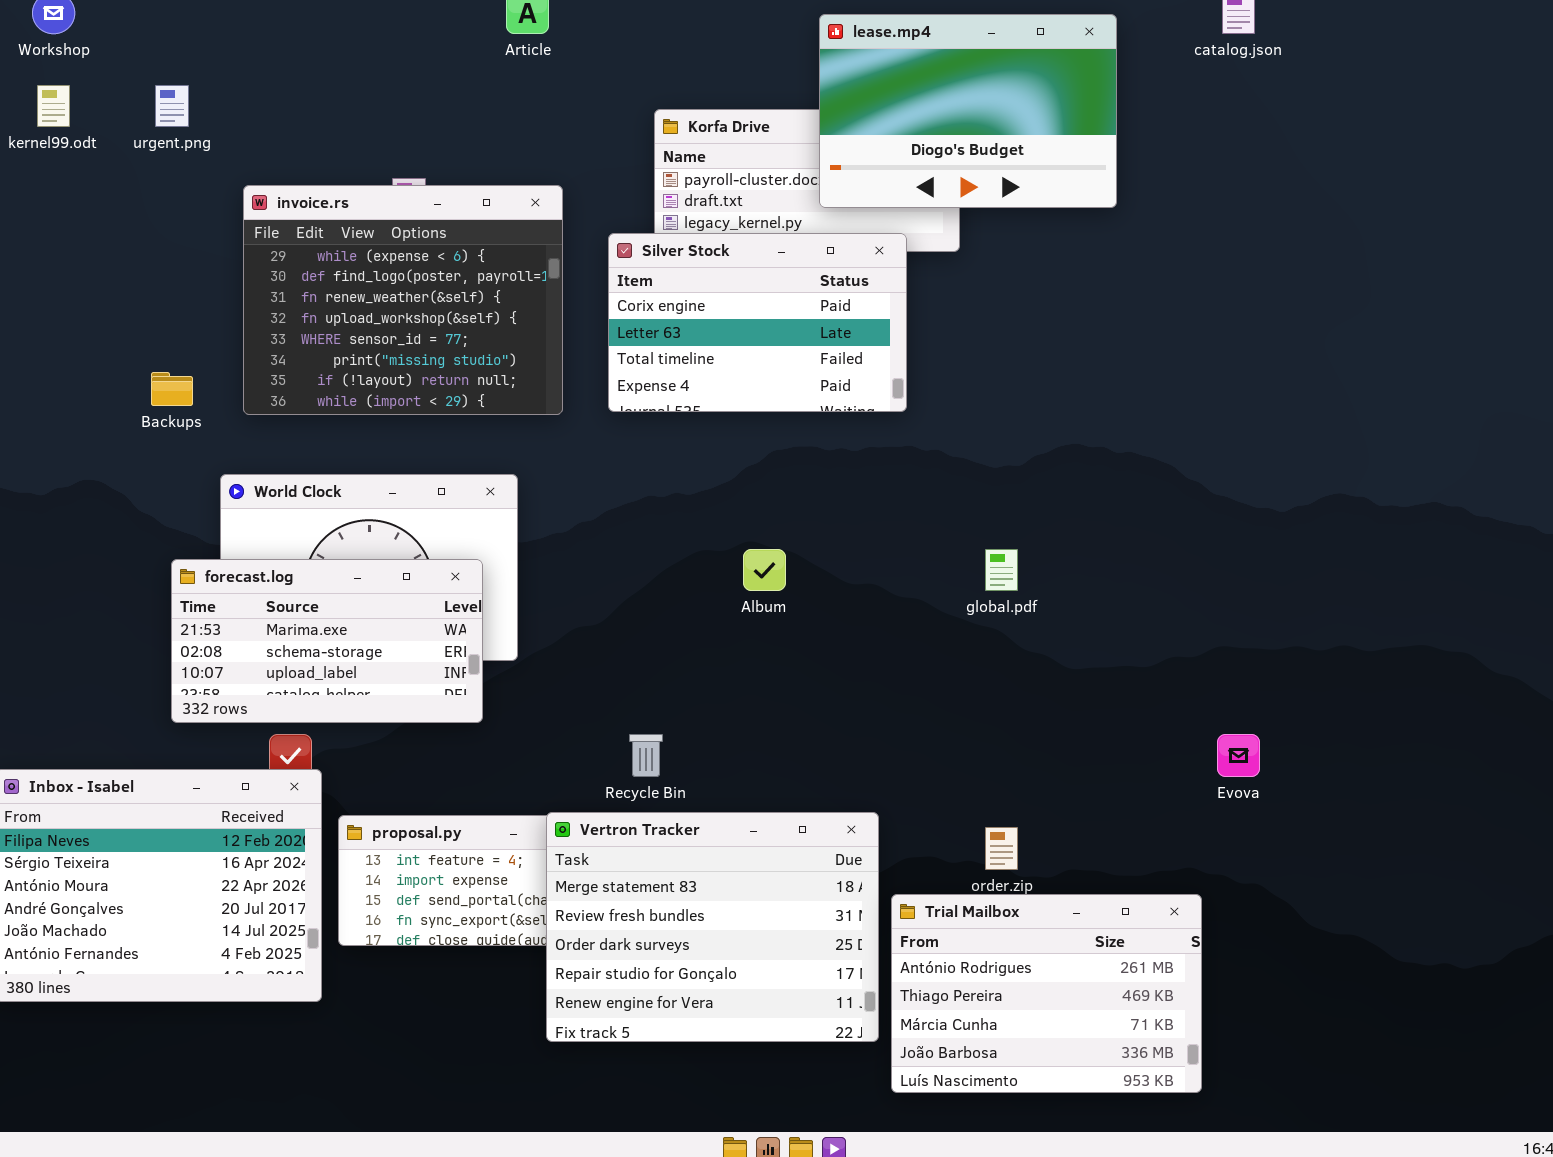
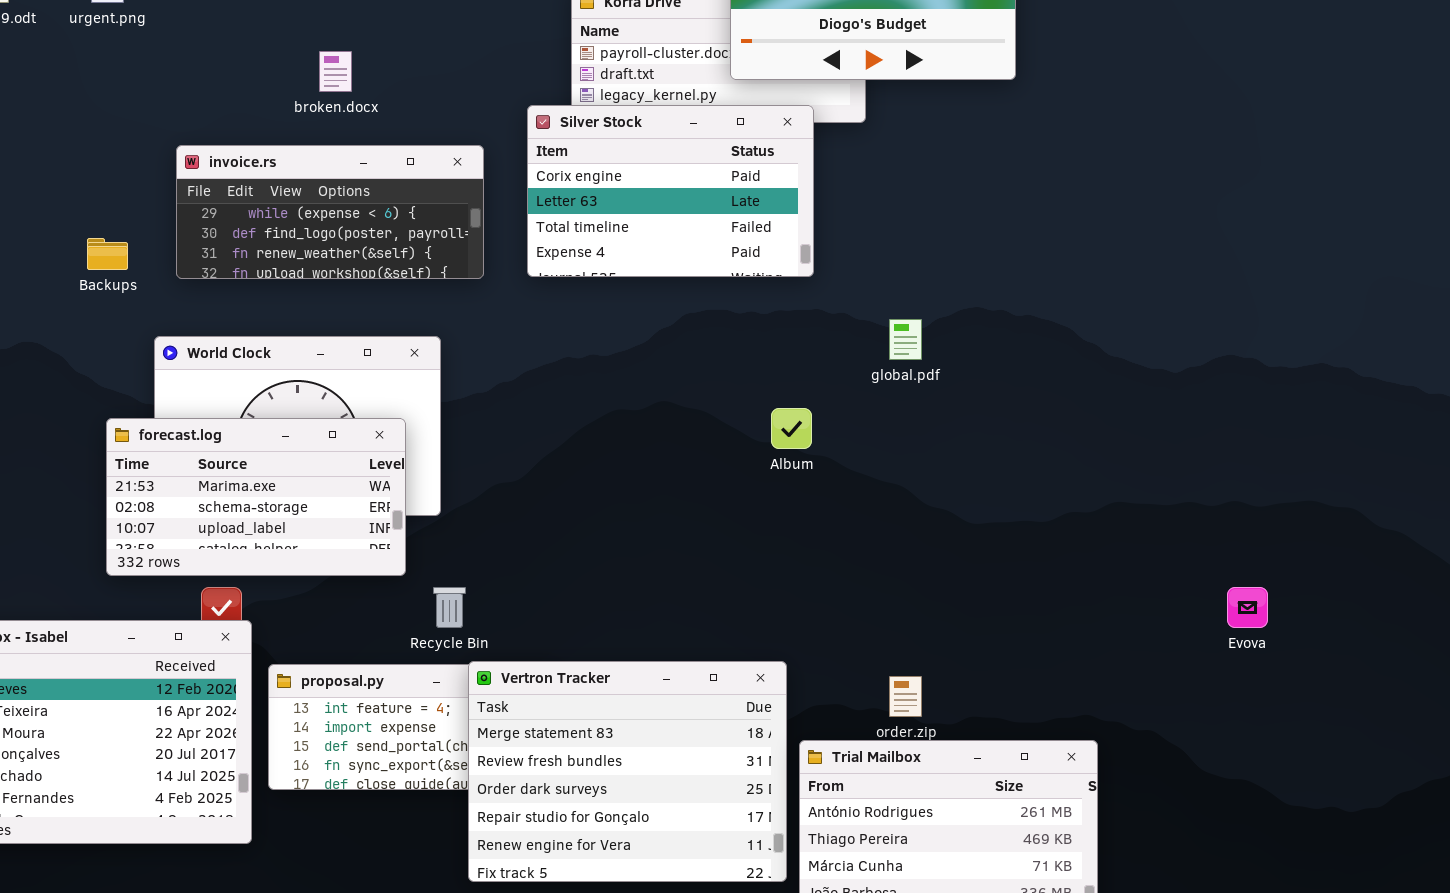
invoice.rs: [243,185,563,415] -> [176,145,484,279], resized
Album: [743,549,786,591] -> [771,408,812,449], moved
global.pdf: [985,549,1018,591] -> [889,319,922,360], moved
Recycle Bin: [629,734,663,777] -> [433,587,466,628], moved
Evova: [1217,734,1260,777] -> [1227,587,1268,628], moved

